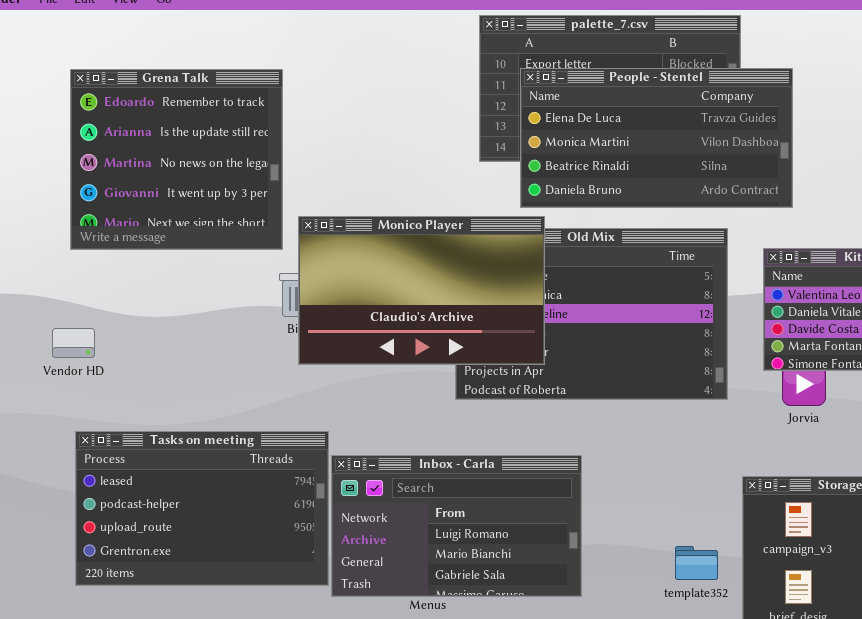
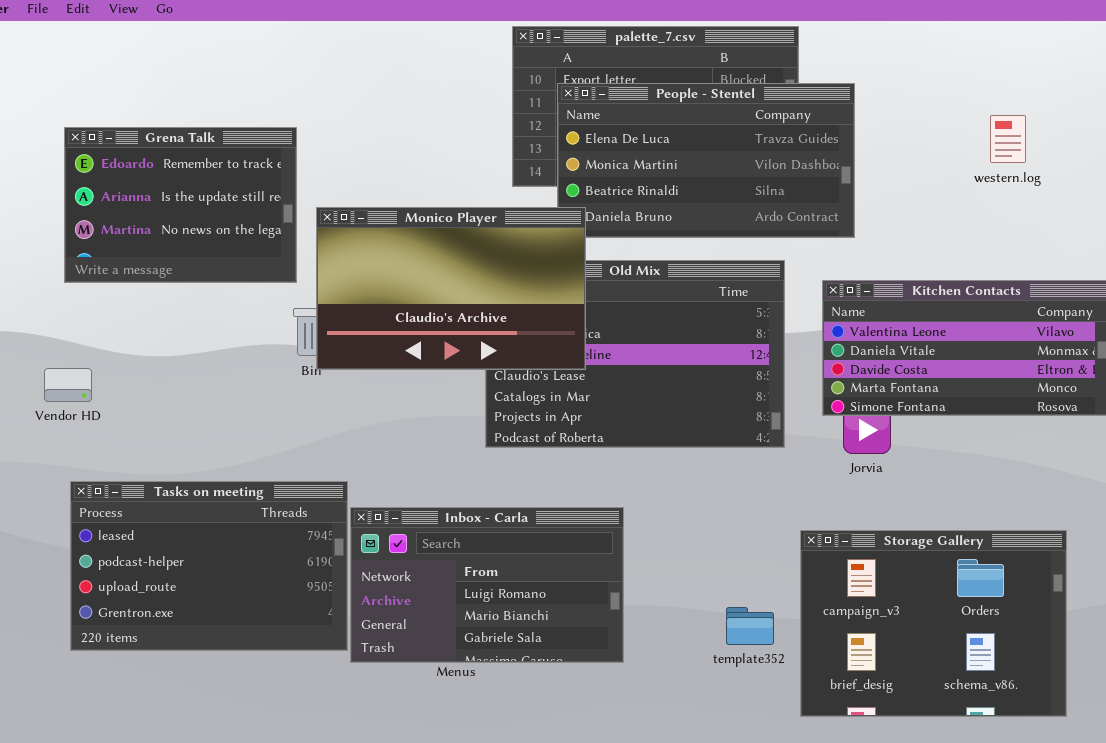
Grena Talk: [70,69,283,250] -> [64,127,297,283], resized
Monico Player: [298,216,545,365] -> [316,207,586,370], moved

